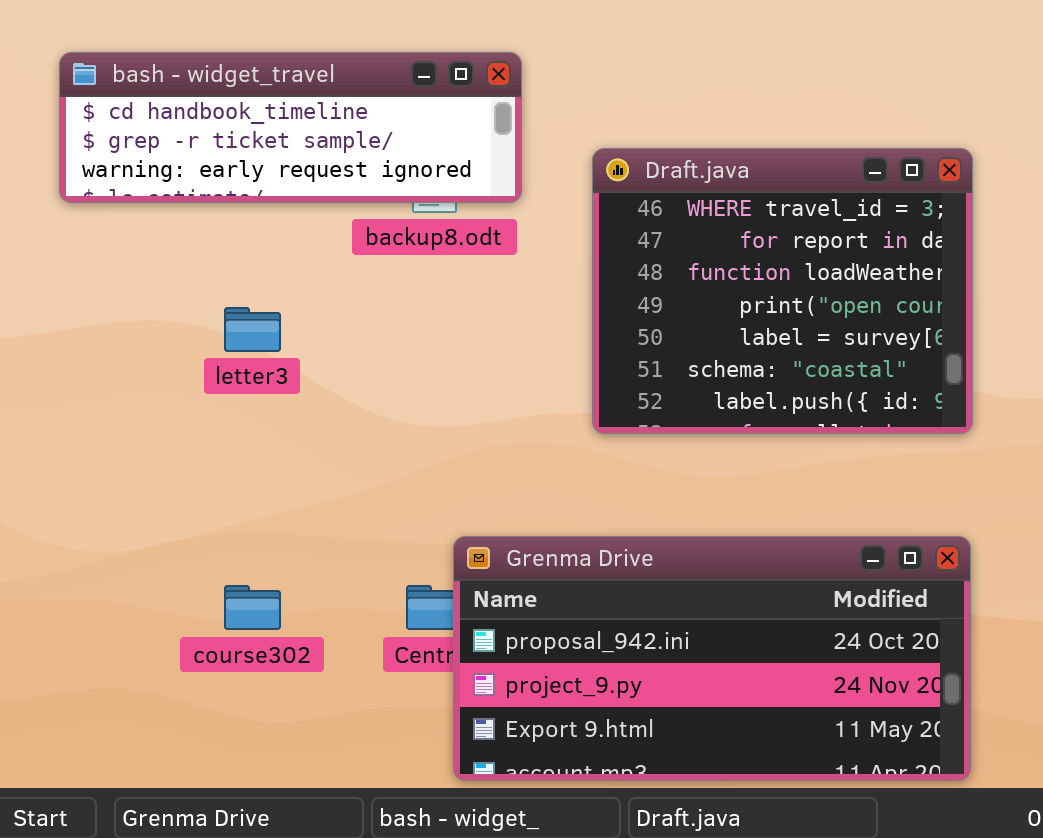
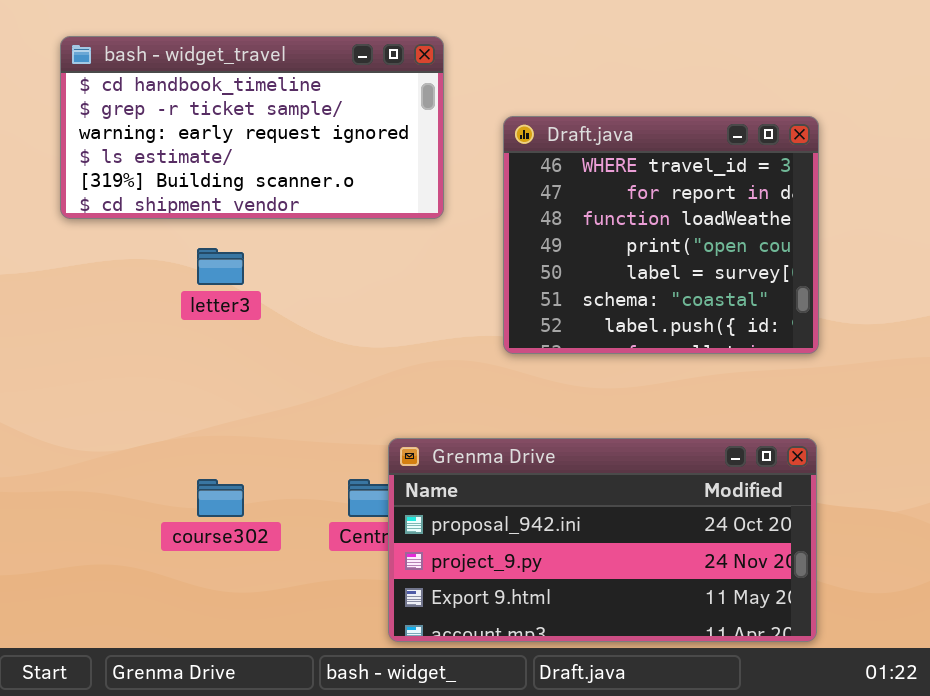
bash - widget_travel: [59,52,522,203] -> [60,36,444,219], resized

